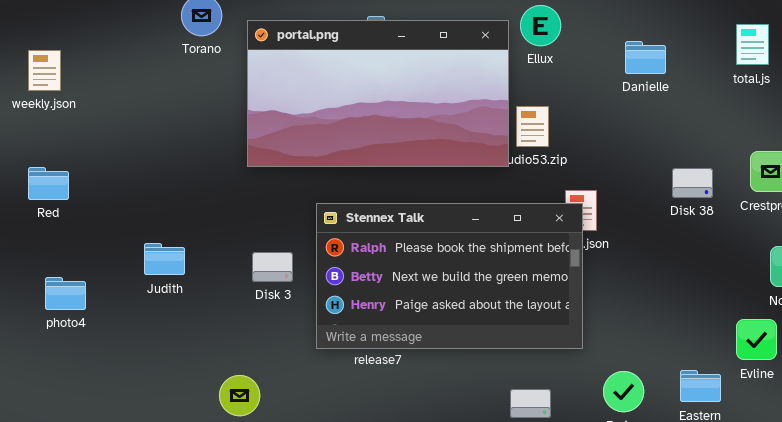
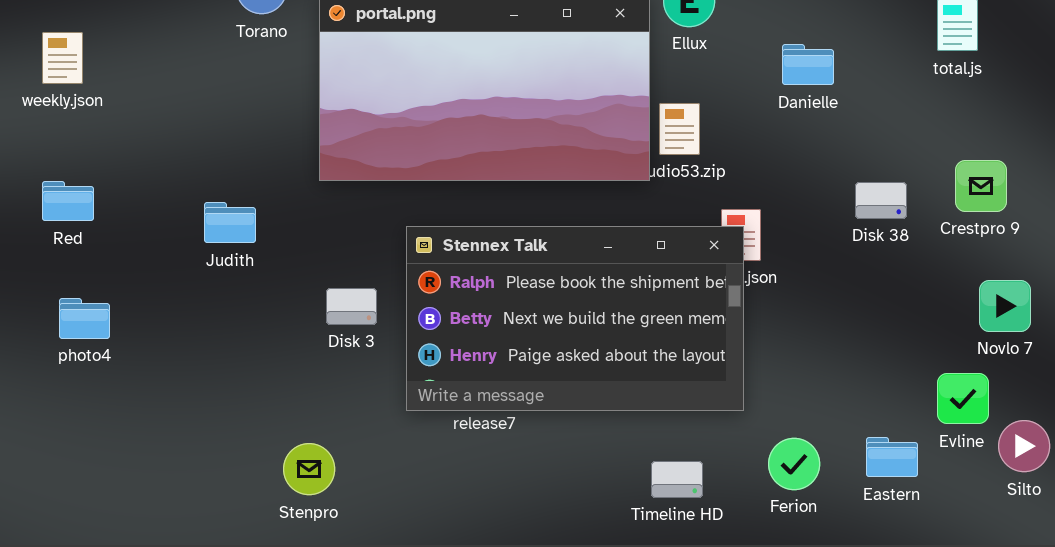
Danielle: [625,41,666,74] -> [782,44,834,85], moved
Judith: [144,243,185,275] -> [204,202,256,243], moved
photo4: [45,277,86,310] -> [59,298,110,339], moved

